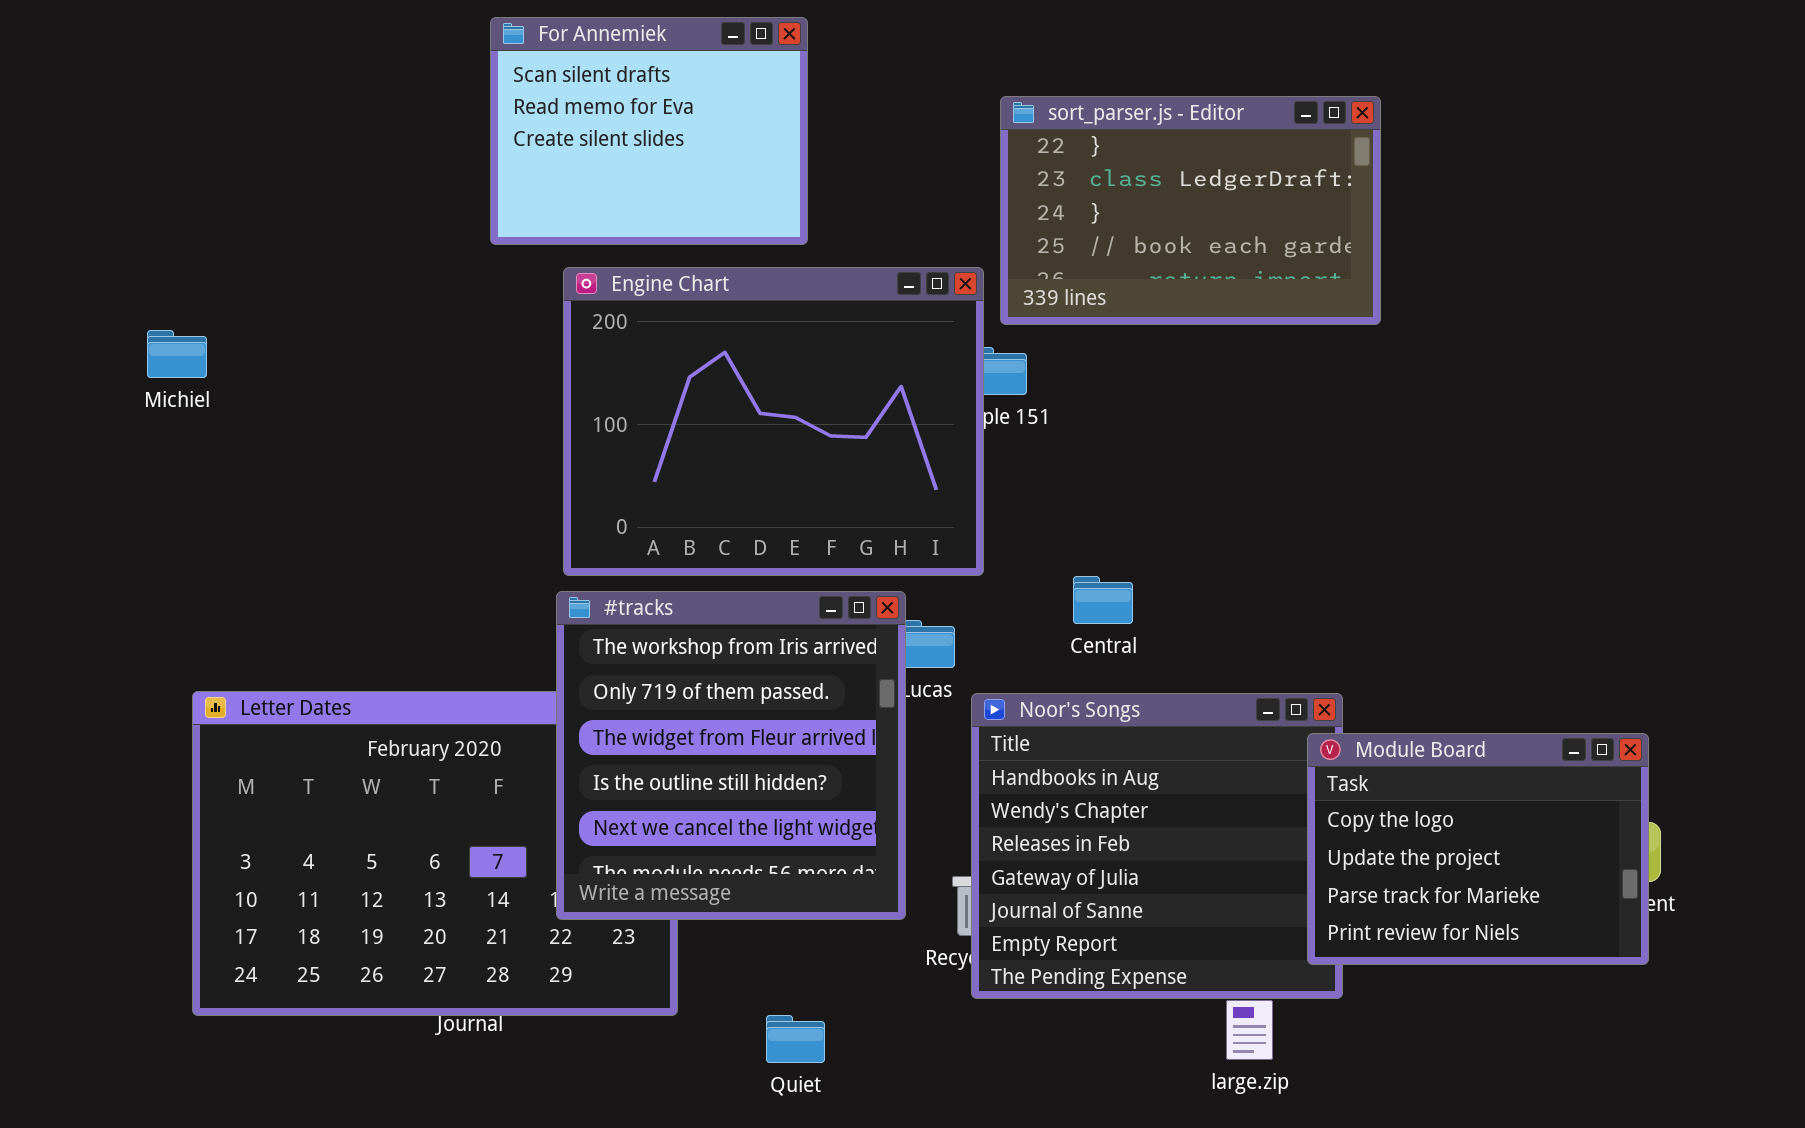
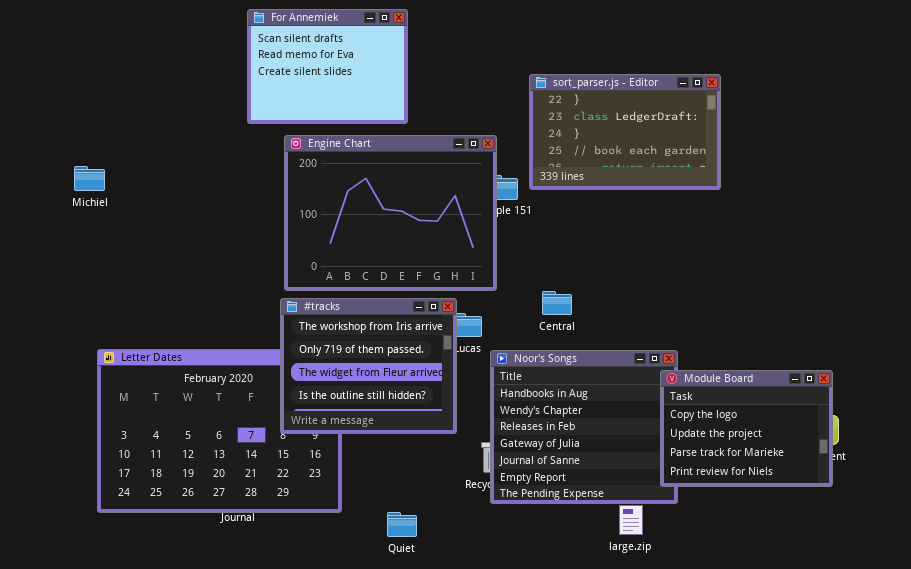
sort_parser.js - Editor: [1000,96,1381,325] -> [529,74,721,190], moved
#tracks: [556,591,906,920] -> [280,298,457,434], resized

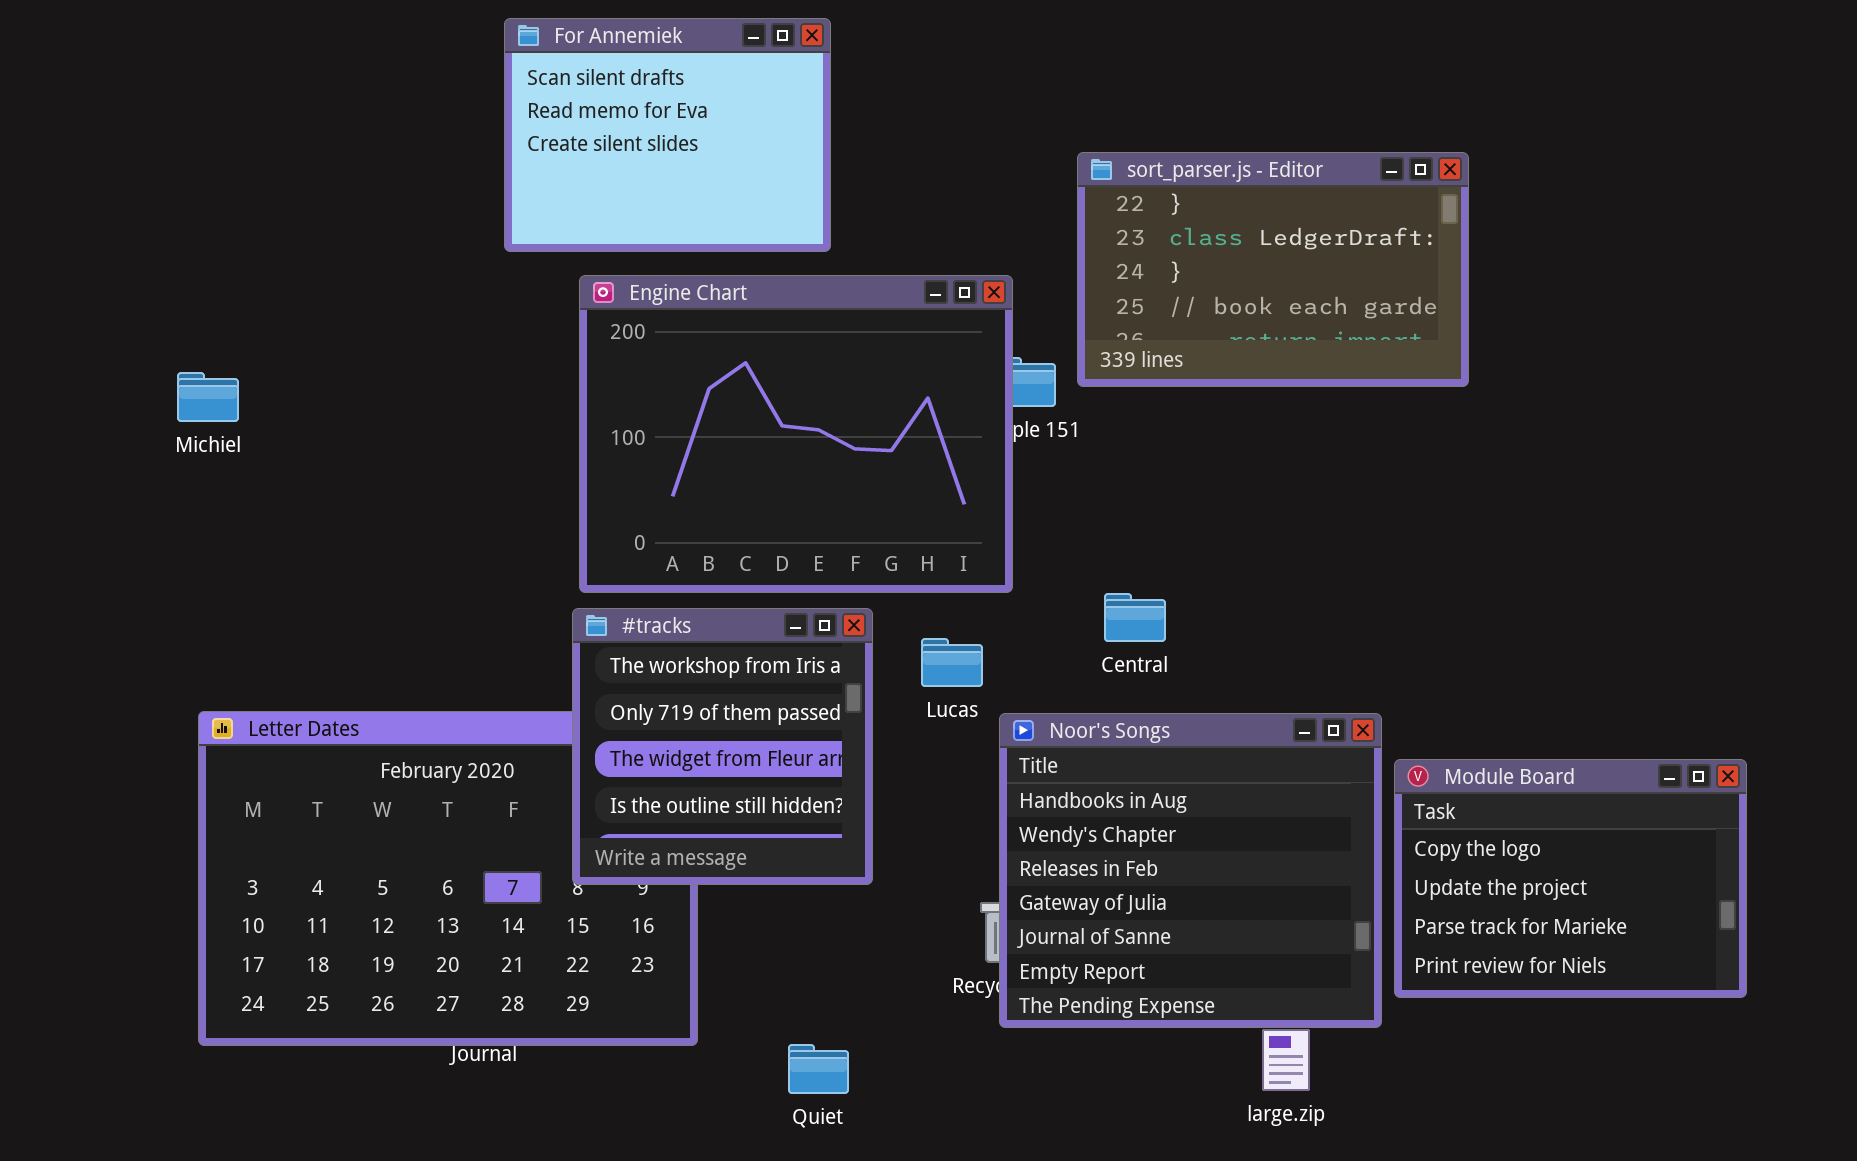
Michiel: [74,166,105,191] -> [177,372,239,422], moved
#tracks: [280,298,457,434] -> [572,608,873,885], resized
Module Board: [660,370,833,487] -> [1394,759,1747,998], moved

